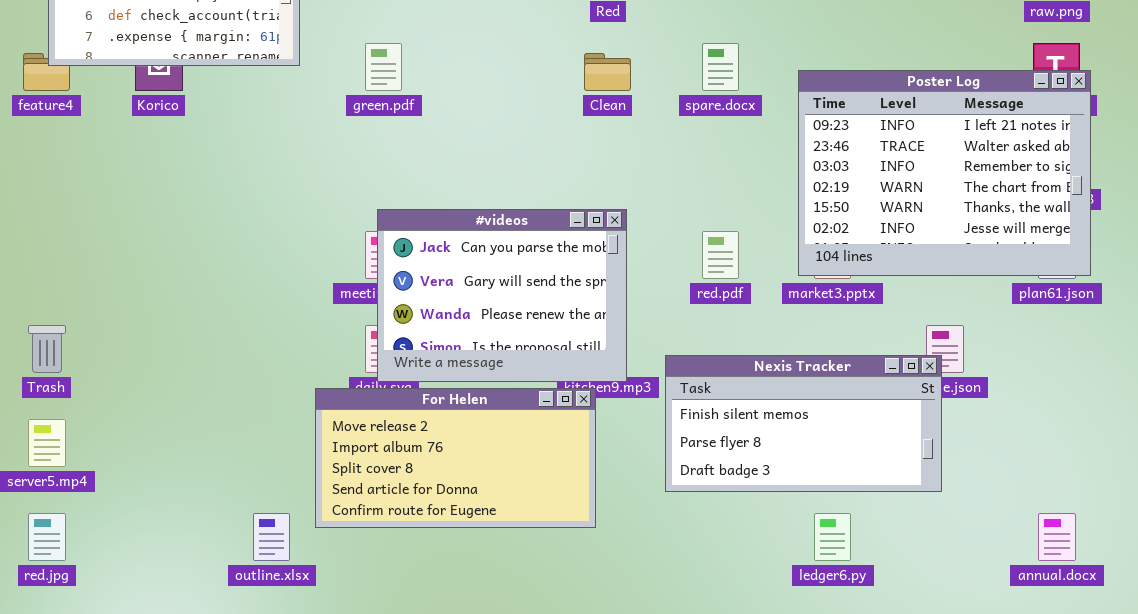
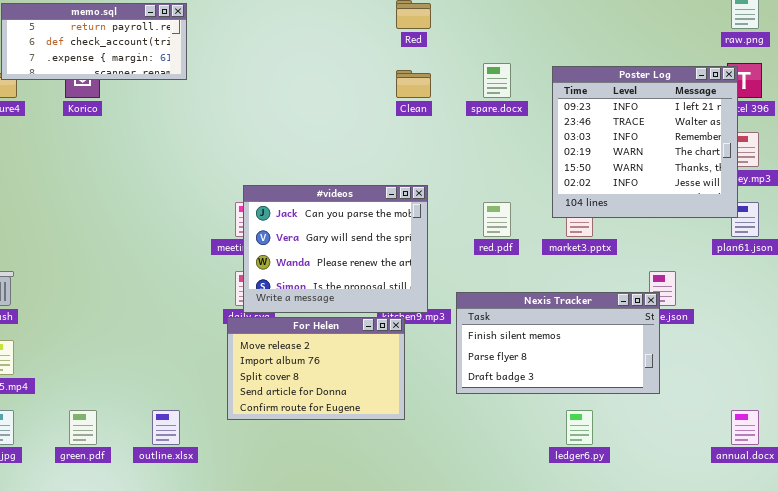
green.pdf: [365,43,402,91] -> [69,410,97,445], moved
Poster Log: [798,70,1091,276] -> [552,66,738,218], moved, resized
For Helen: [315,388,596,528] -> [227,317,405,420], resized

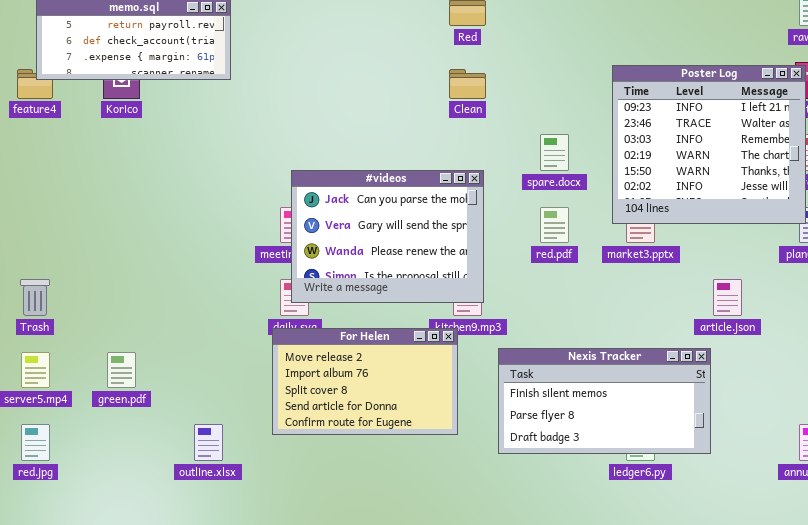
spare.docx: [483,63,511,98] -> [540,134,569,171], moved
#videos: [243,185,428,313] -> [291,170,484,303], moved
Nexis Tracker: [456,292,660,394] -> [498,348,711,454], moved
green.pdf: [69,410,97,445] -> [107,352,136,388], moved

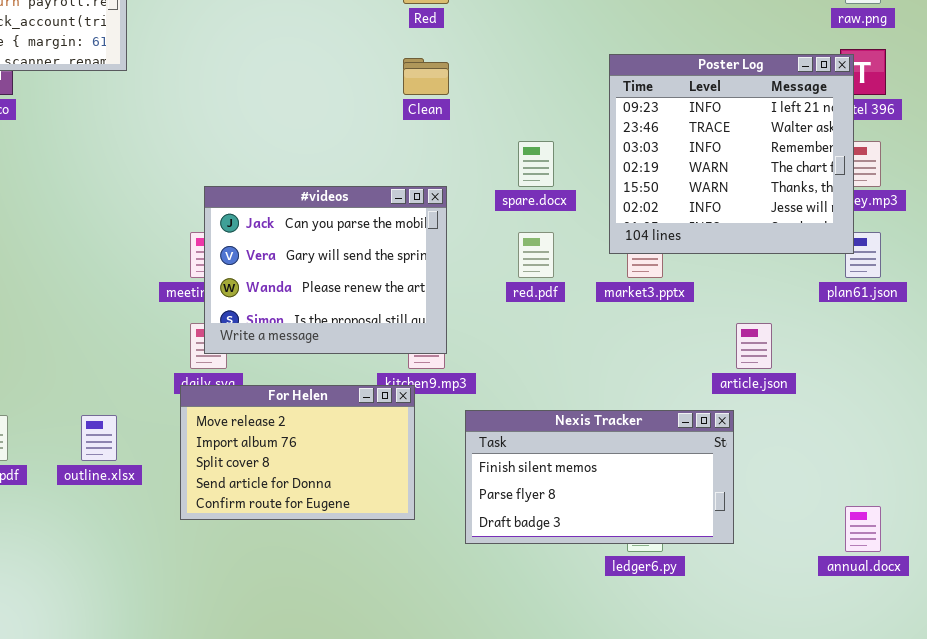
outline.xlsx: [194,424,223,461] -> [81,415,117,461], moved

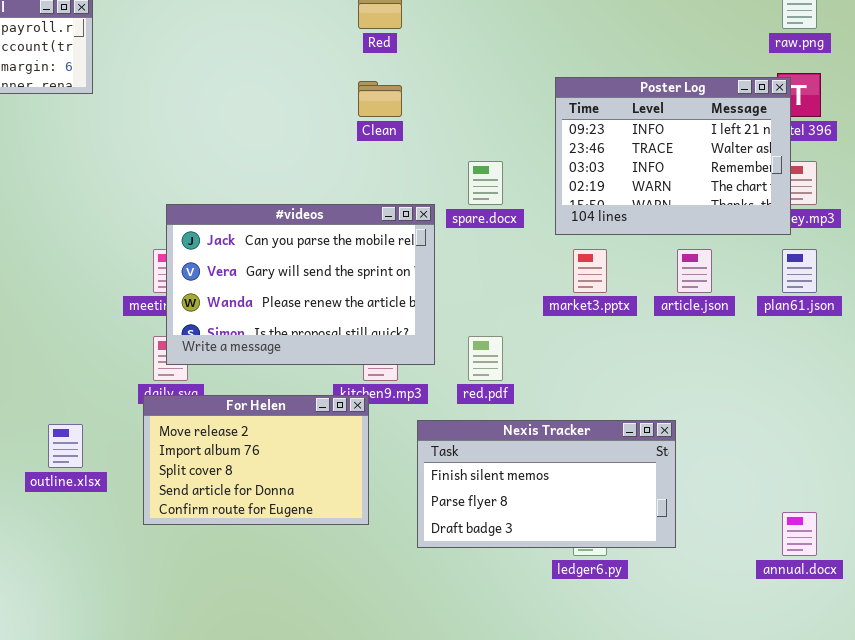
Poster Log: [609,54,854,254] -> [555,77,791,235], resized
#videos: [204,186,447,354] -> [166,204,435,365], resized
red.pdf: [518,232,554,278] -> [468,336,503,381], moved
article.json: [736,323,772,369] -> [677,249,712,293], moved

